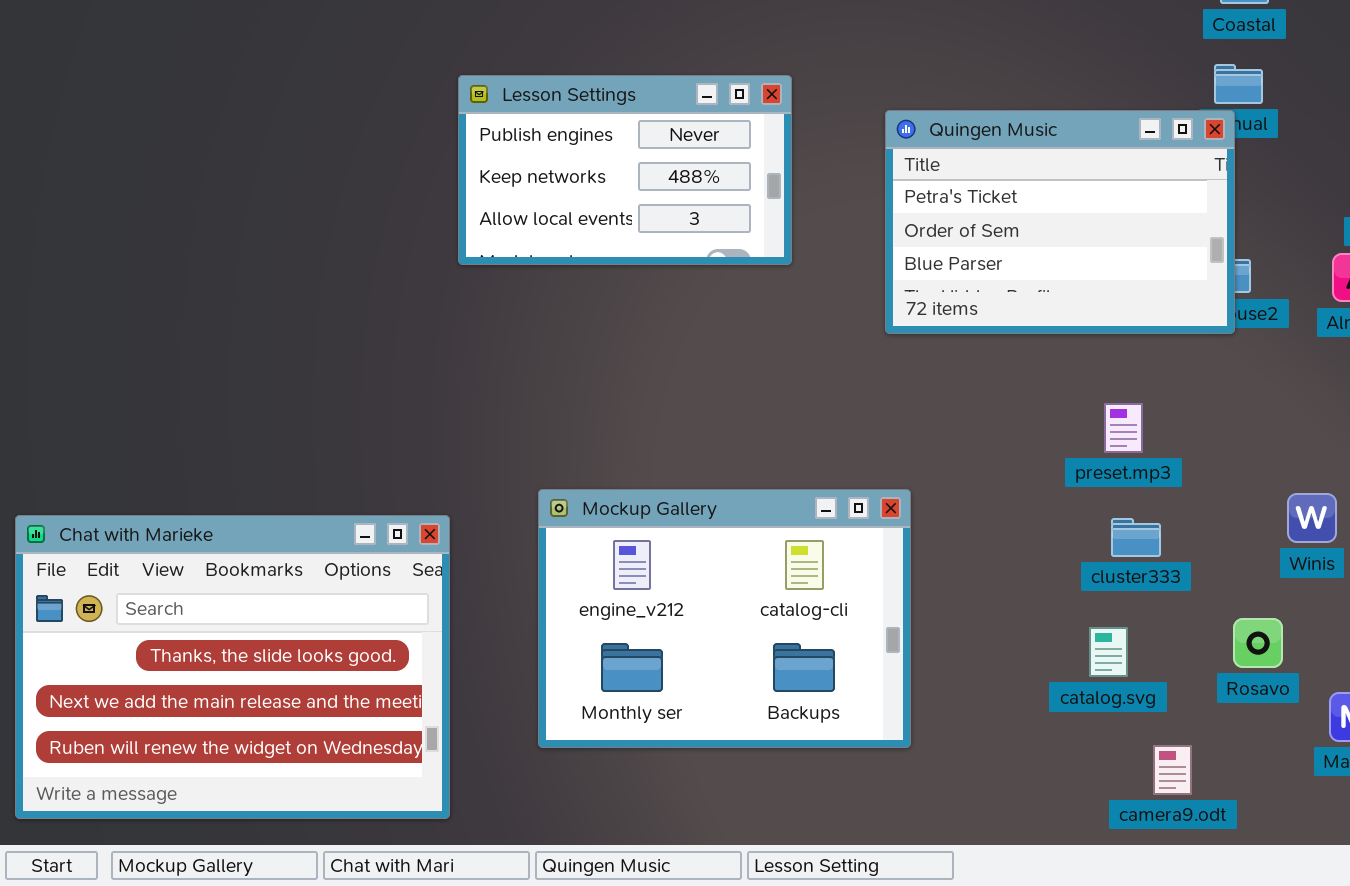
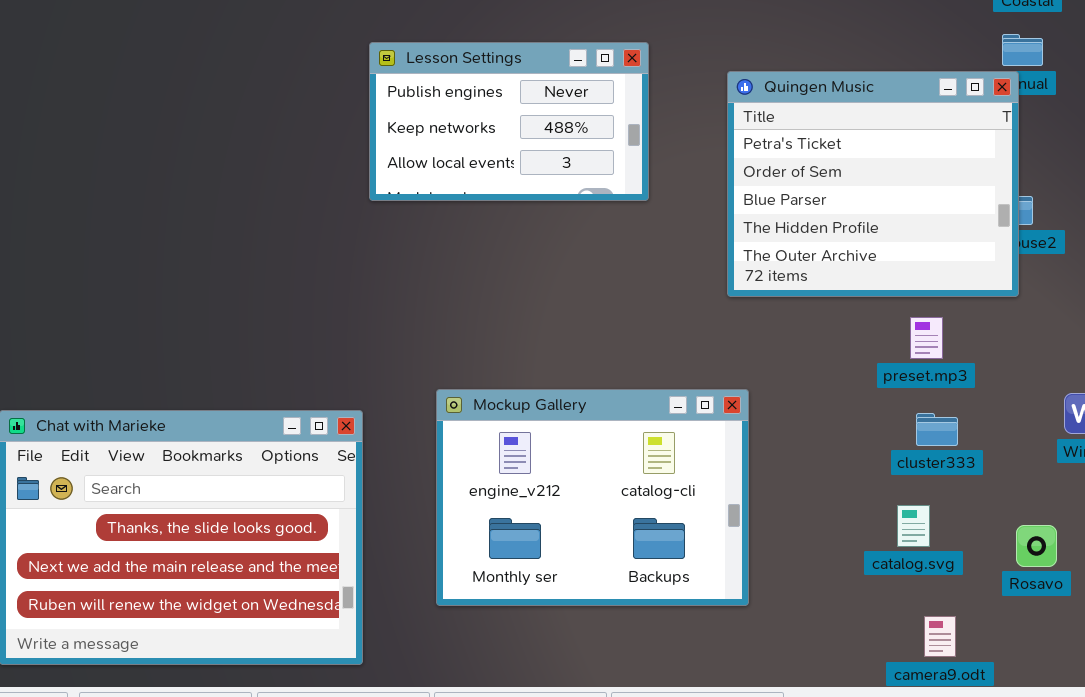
Quingen Music: [885,110,1235,334] -> [727,71,1019,297], resized
Rosavo: [1233,618,1283,668] -> [1016,525,1057,567], moved
camera9.odt: [1153,745,1192,795] -> [924,616,956,657], moved

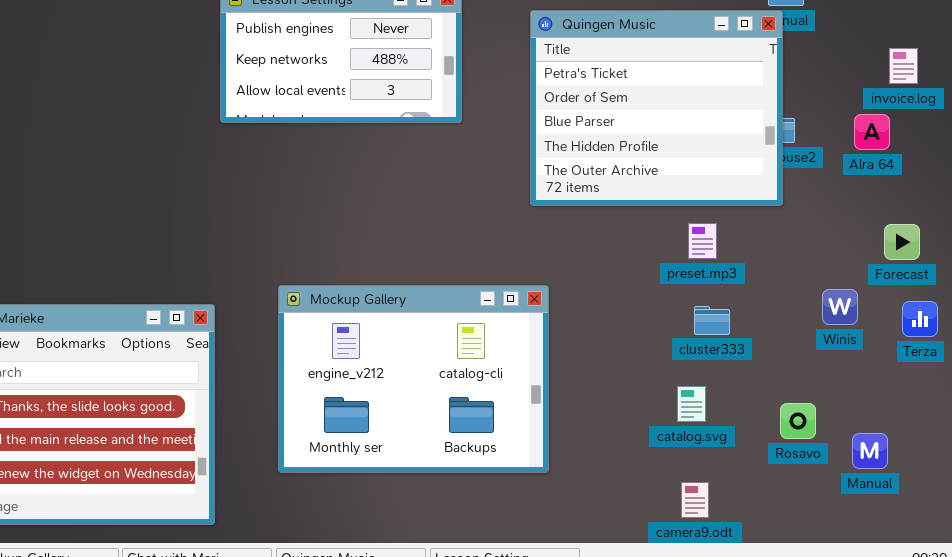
camera9.odt: [924,616,956,657] -> [681,482,709,518], moved

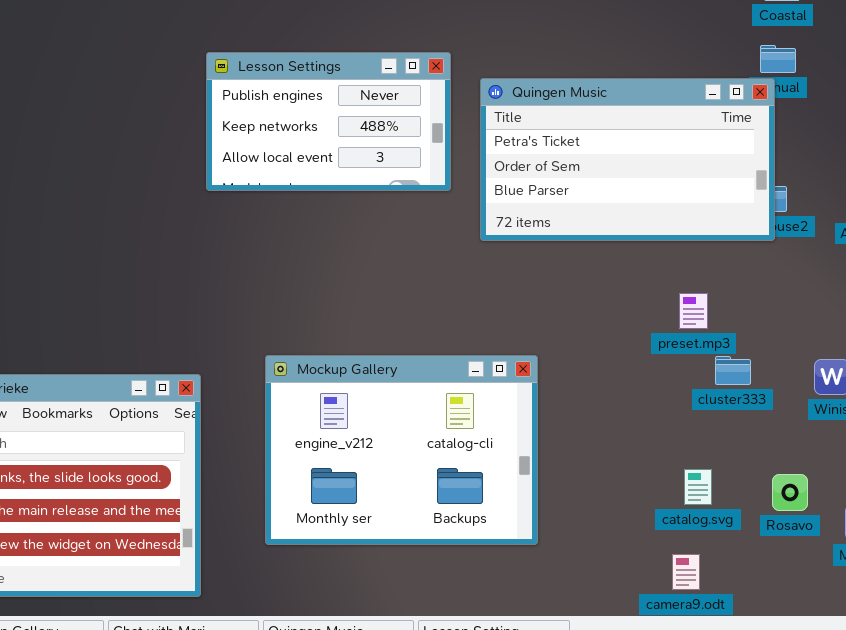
Quingen Music: [530,10,783,206] -> [480,78,775,241], resized
cluster333: [694,306,730,335] -> [715,356,751,385], moved
catalog.svg: [677,386,706,422] -> [684,469,712,505], moved

